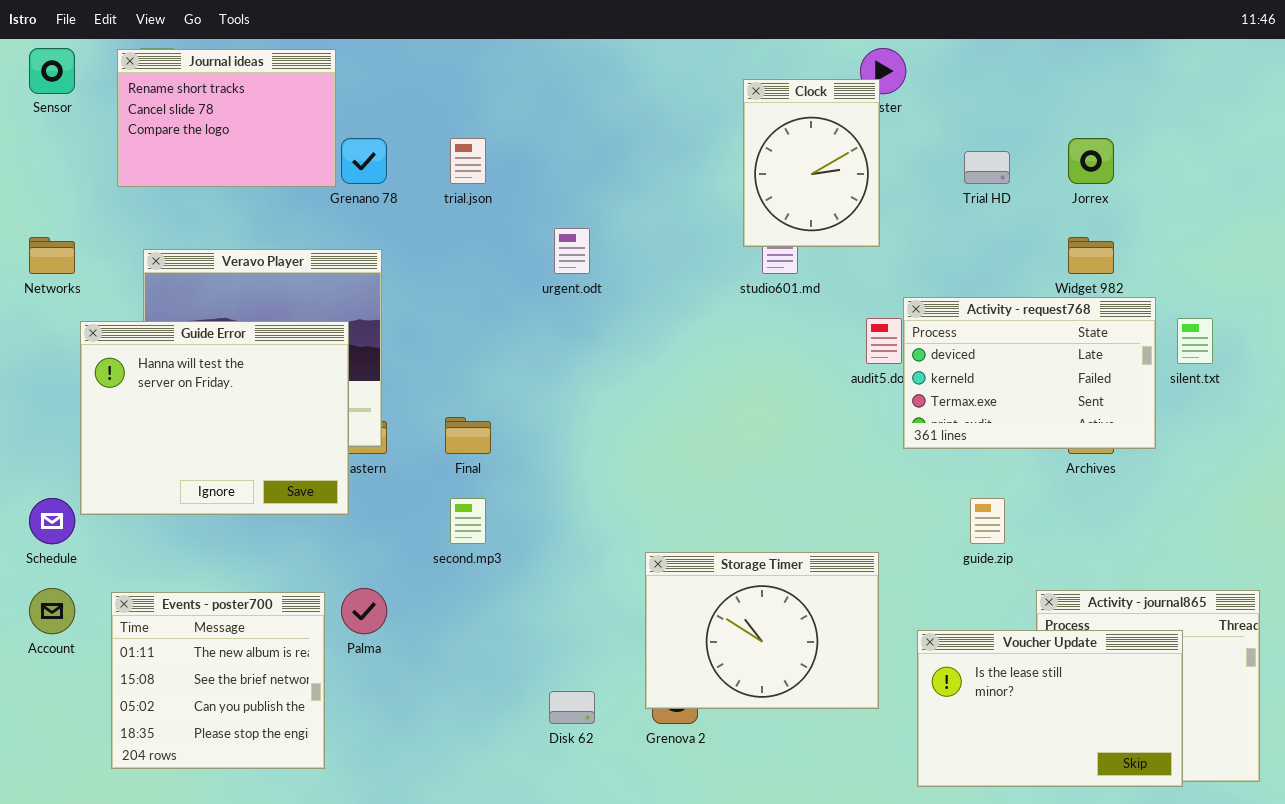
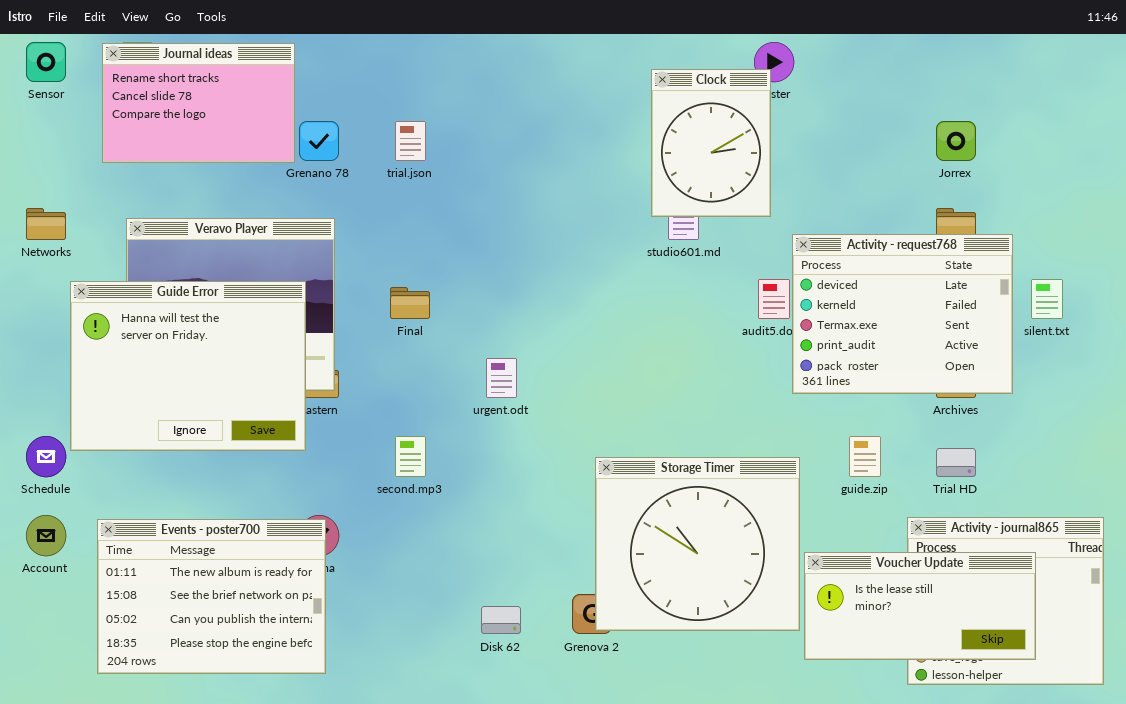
Trial HD: [964,151,1010,184] -> [936,448,976,477], moved
urgent.odt: [554,228,590,274] -> [486,358,517,398], moved
Activity - request768: [903,297,1156,449] -> [792,234,1013,394], resized
Final: [445,417,491,454] -> [390,287,430,319], moved
Storage Timer: [645,552,879,709] -> [595,457,800,631], moved, resized
Events - poster700: [111,592,325,769] -> [97,519,326,674], resized
Voucher Update: [917,630,1183,787] -> [804,552,1036,660], resized

